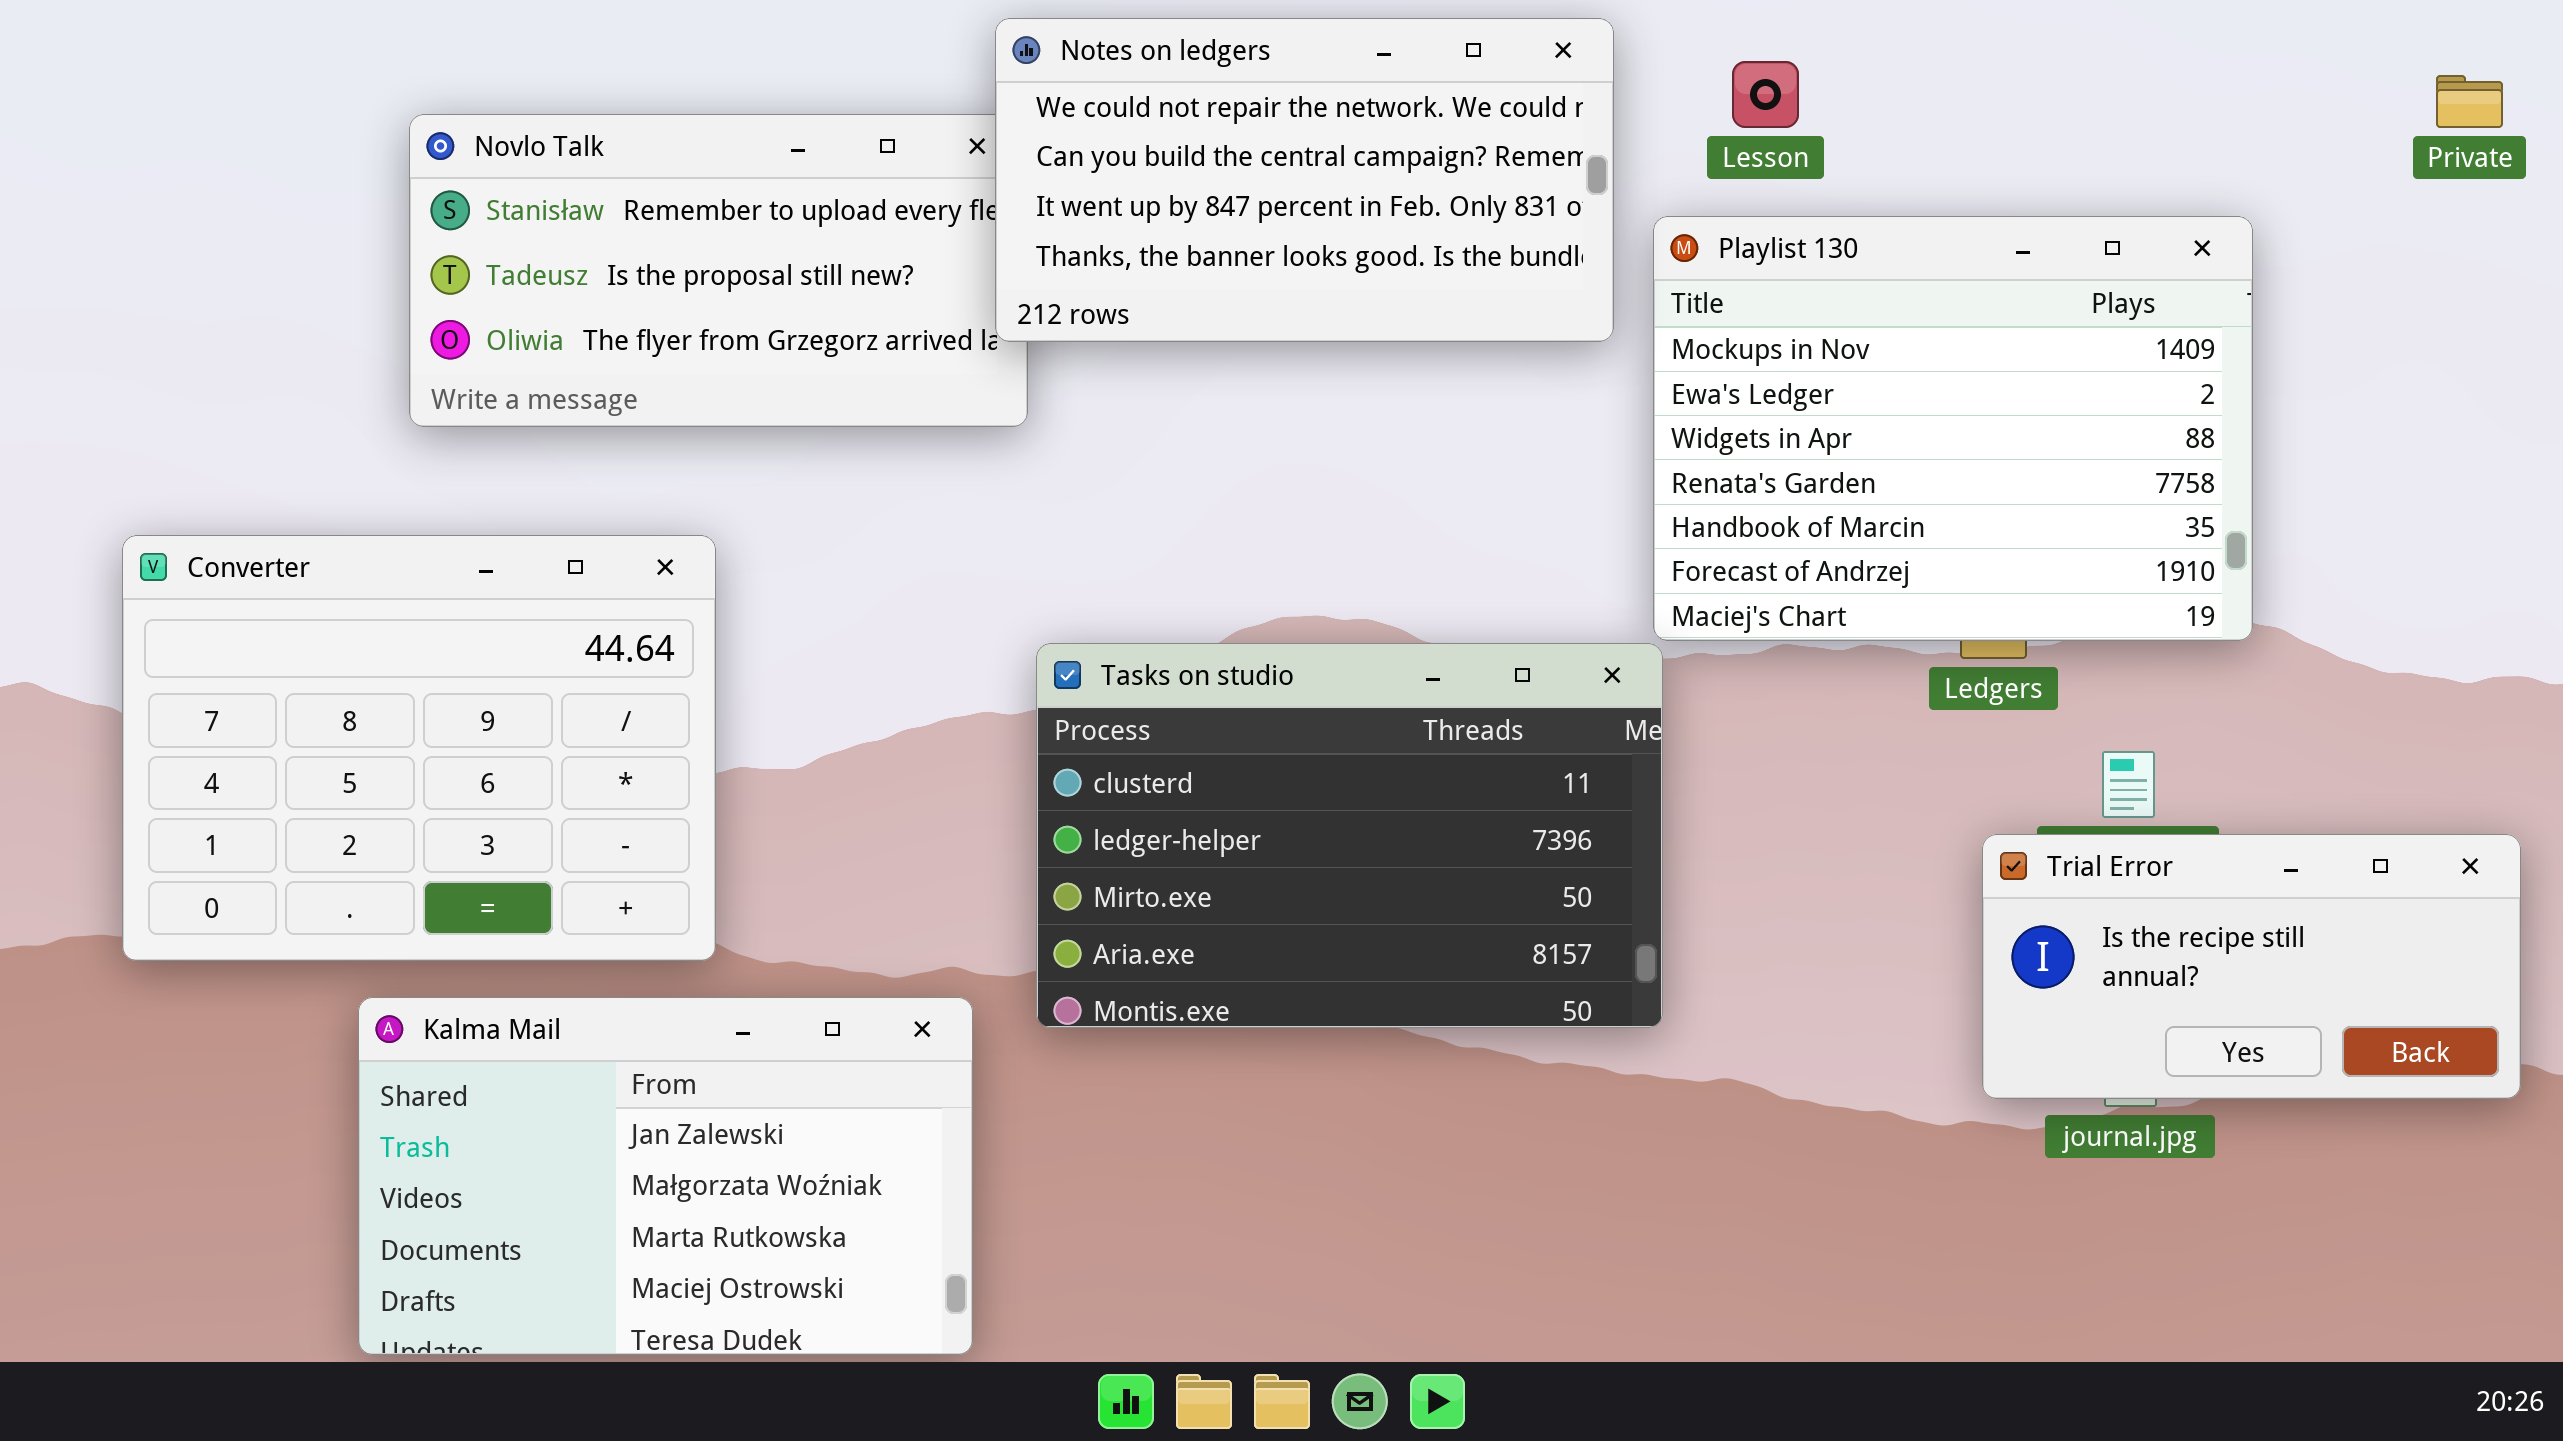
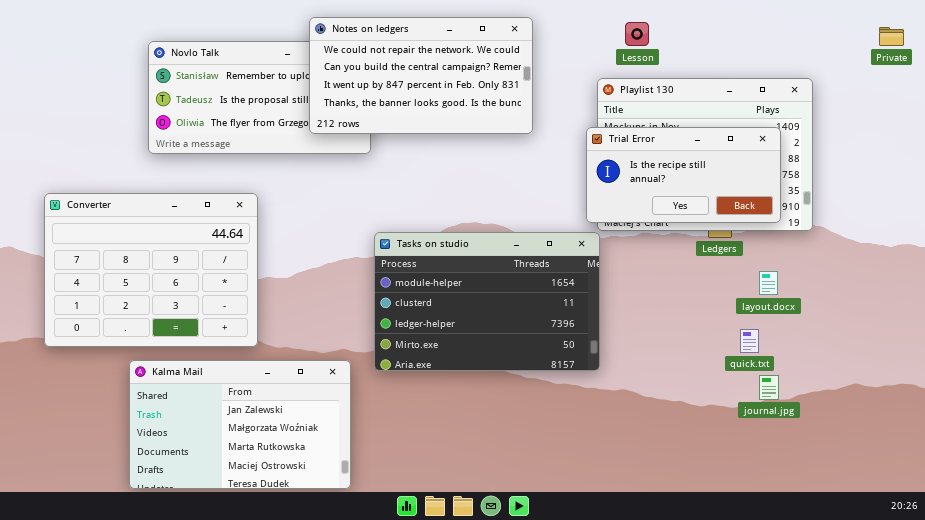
Notes on ledgers: [995,18,1614,342] -> [309,17,533,134], moved
Tasks on studio: [1036,643,1663,1028] -> [374,232,600,371], scrolled up 1 row
Trial Error: [1982,834,2521,1099] -> [586,127,781,223], moved

